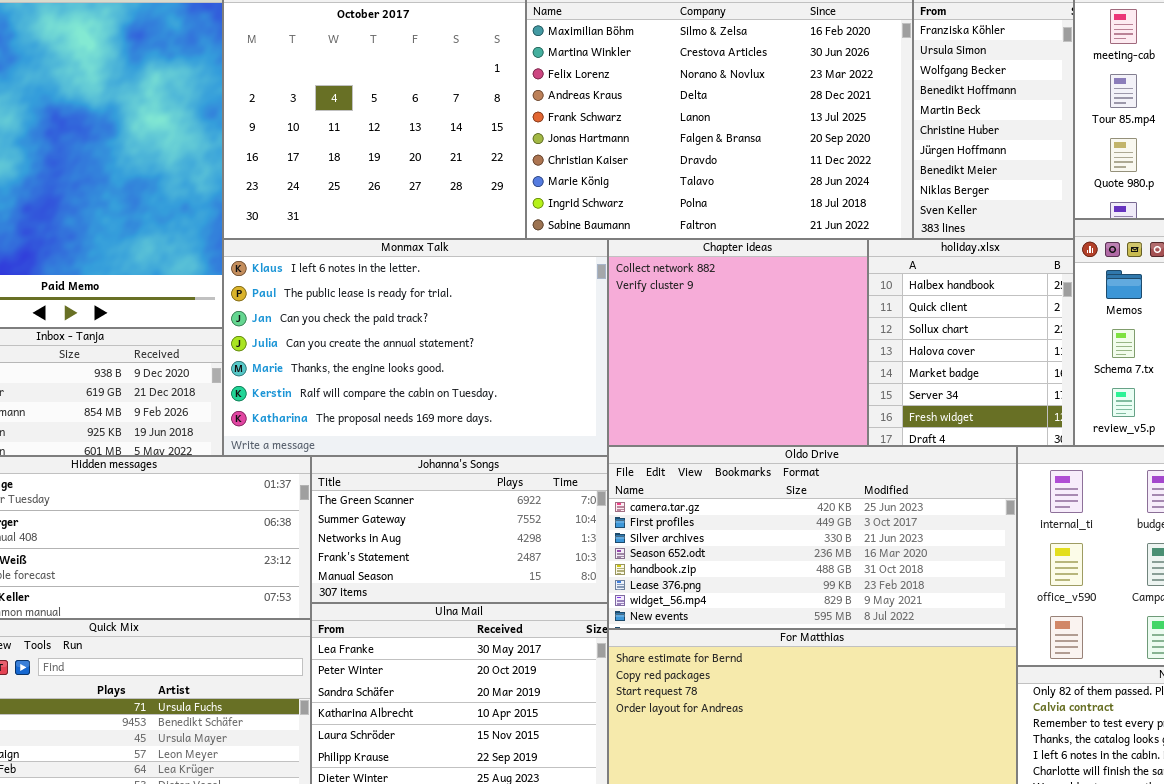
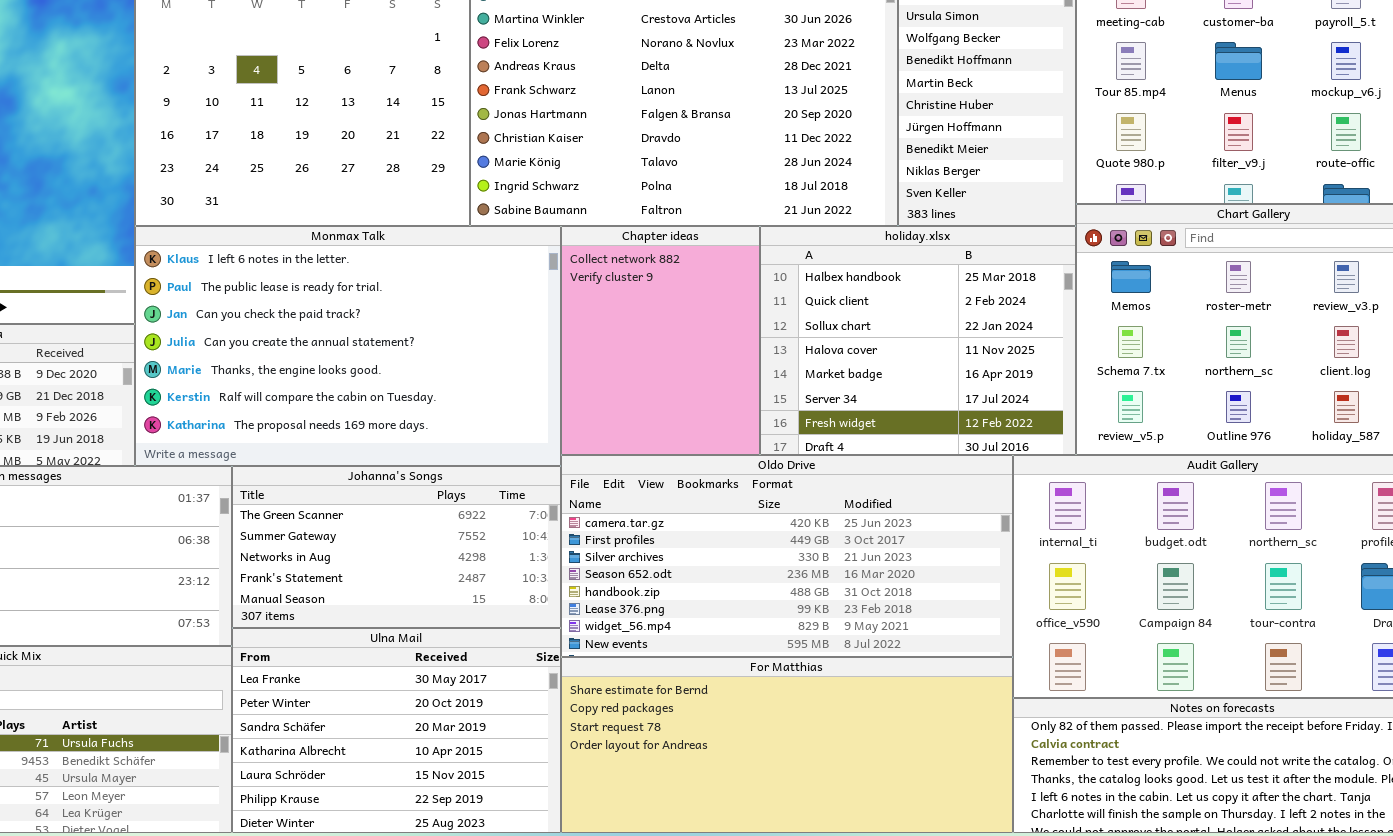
Chapter ideas: [608,239,868,446] -> [561,226,760,455], resized
holiday.xlsx: [868,239,1074,446] -> [760,226,1076,455], resized

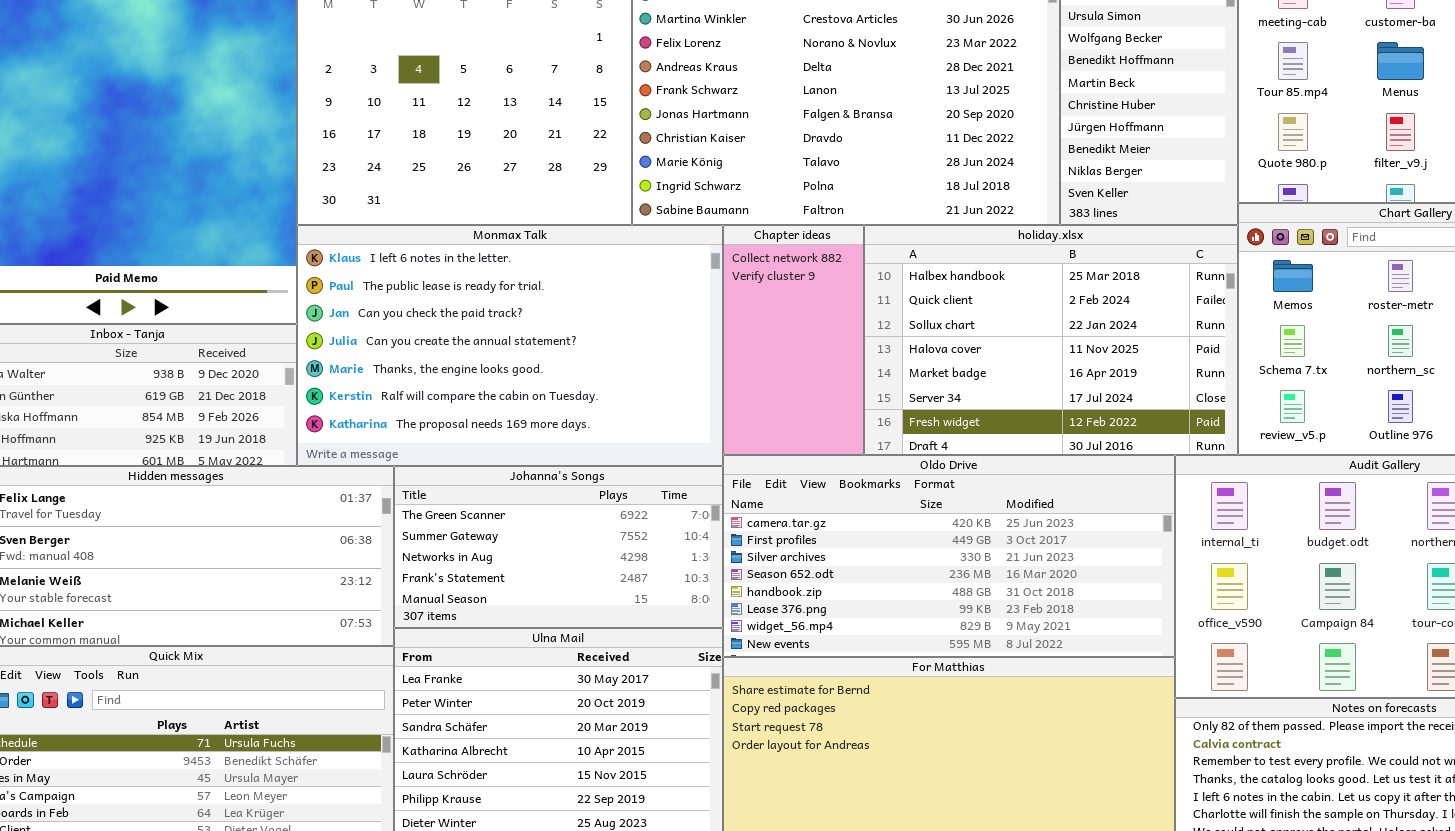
Chapter ideas: [561,226,760,455] -> [723,225,864,455], resized
holiday.xlsx: [760,226,1076,455] -> [864,225,1238,455], resized

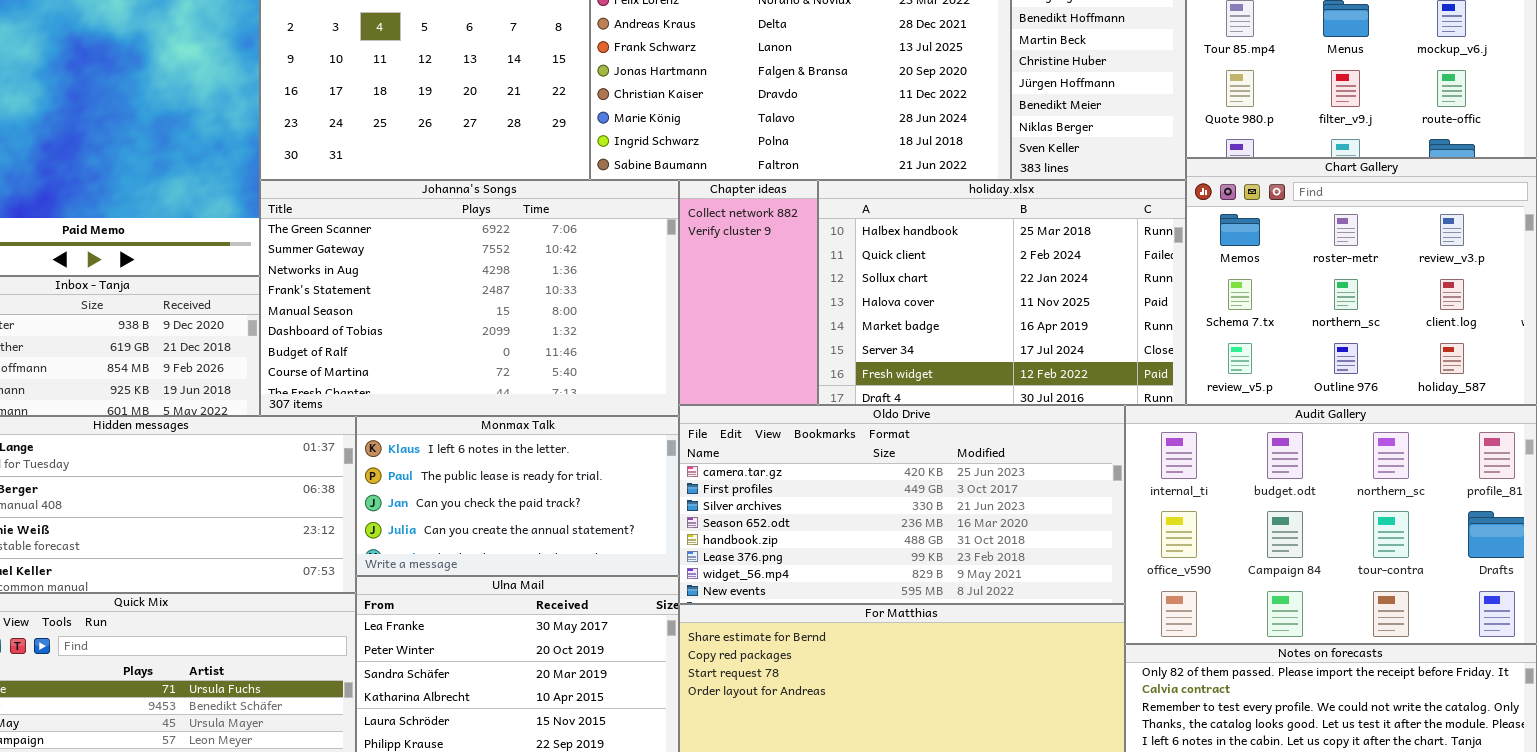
Monmax Talk: [297,225,723,466] -> [356,416,679,576], moved, resized
Johanna's Songs: [394,466,723,628] -> [260,180,679,416], moved, resized

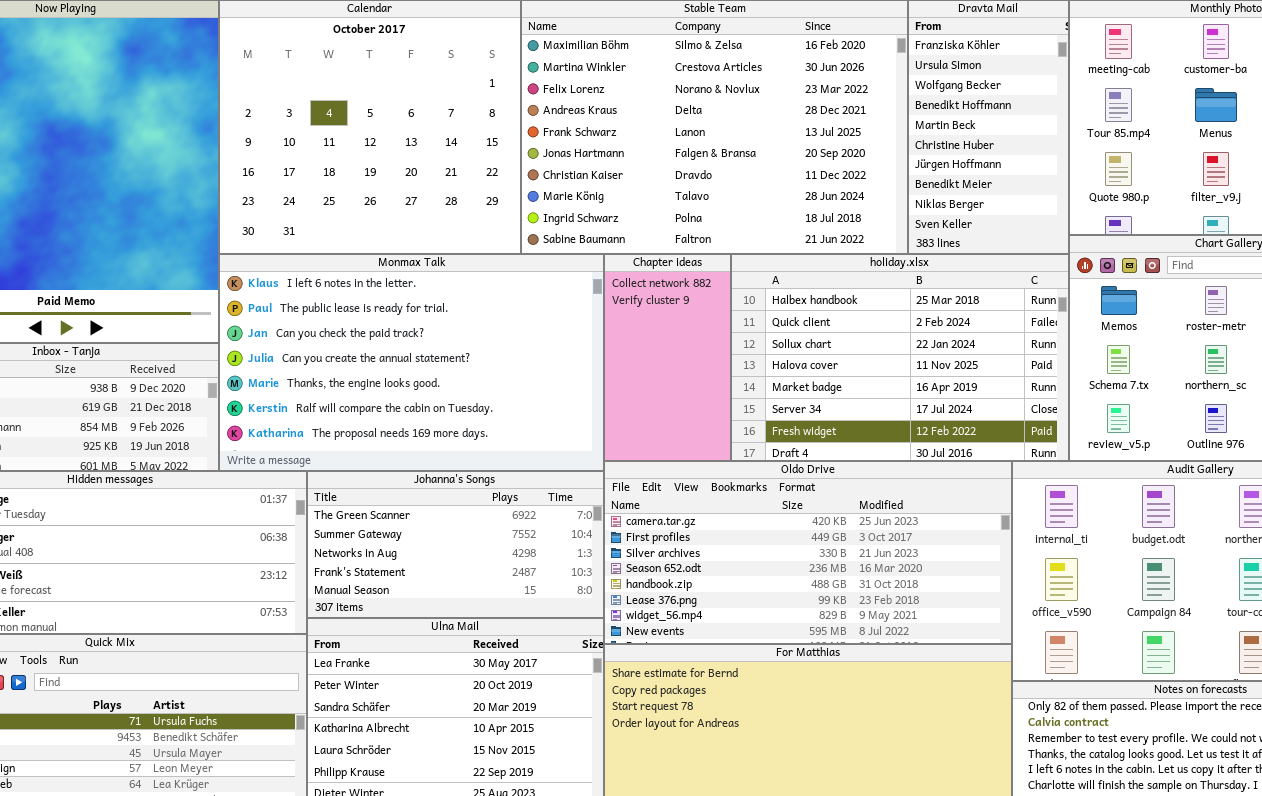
Johanna's Songs: [260,180,679,416] -> [307,471,604,618], moved, resized
Monmax Talk: [356,416,679,576] -> [219,254,604,471], moved, resized

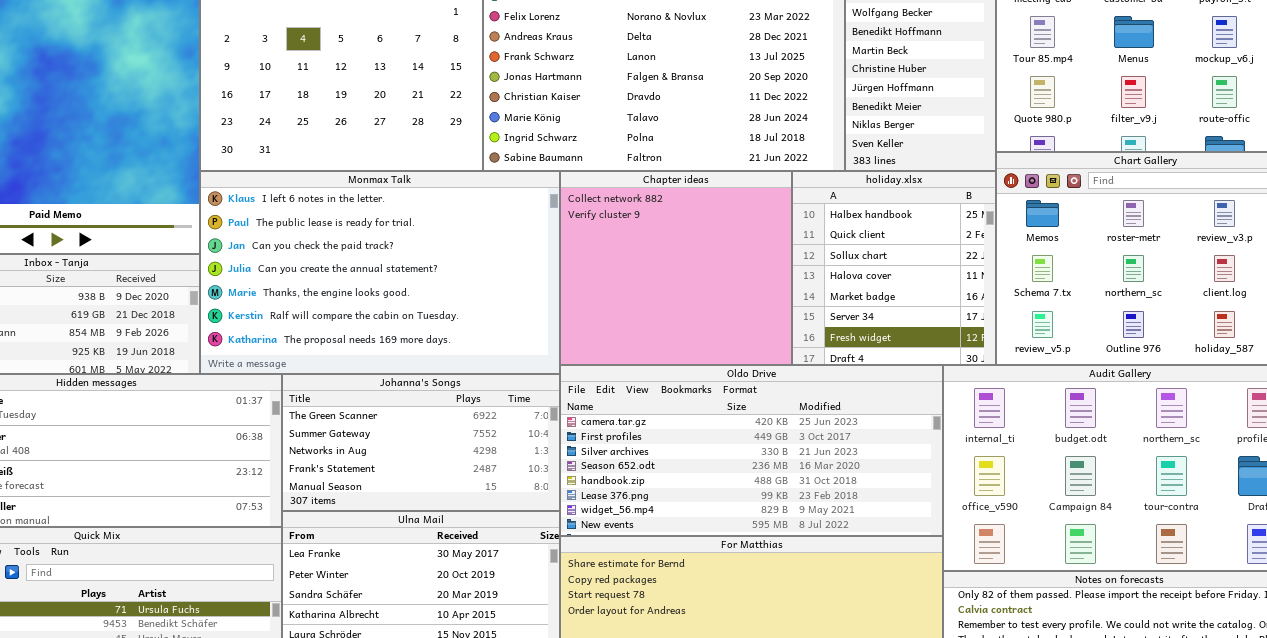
Chapter ideas: [604,254,731,461] -> [560,171,792,365], resized
holiday.xlsx: [731,254,1069,461] -> [792,171,996,365], resized

